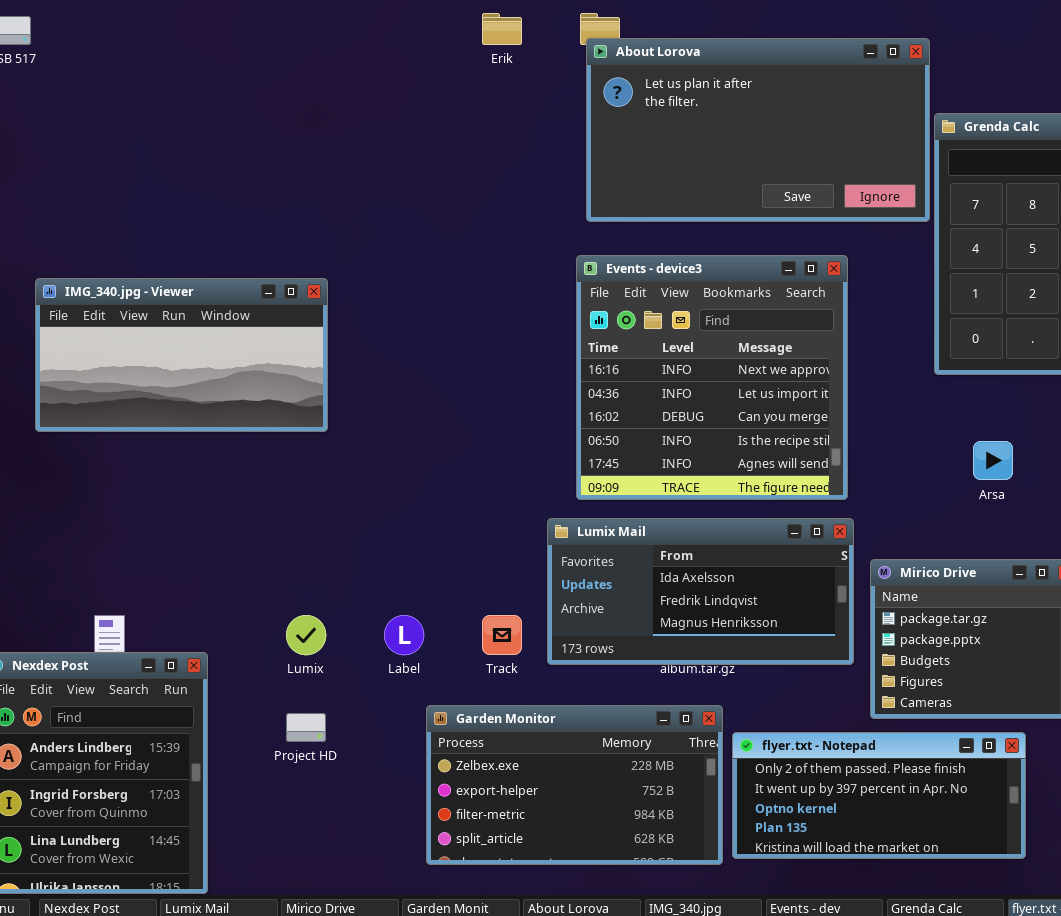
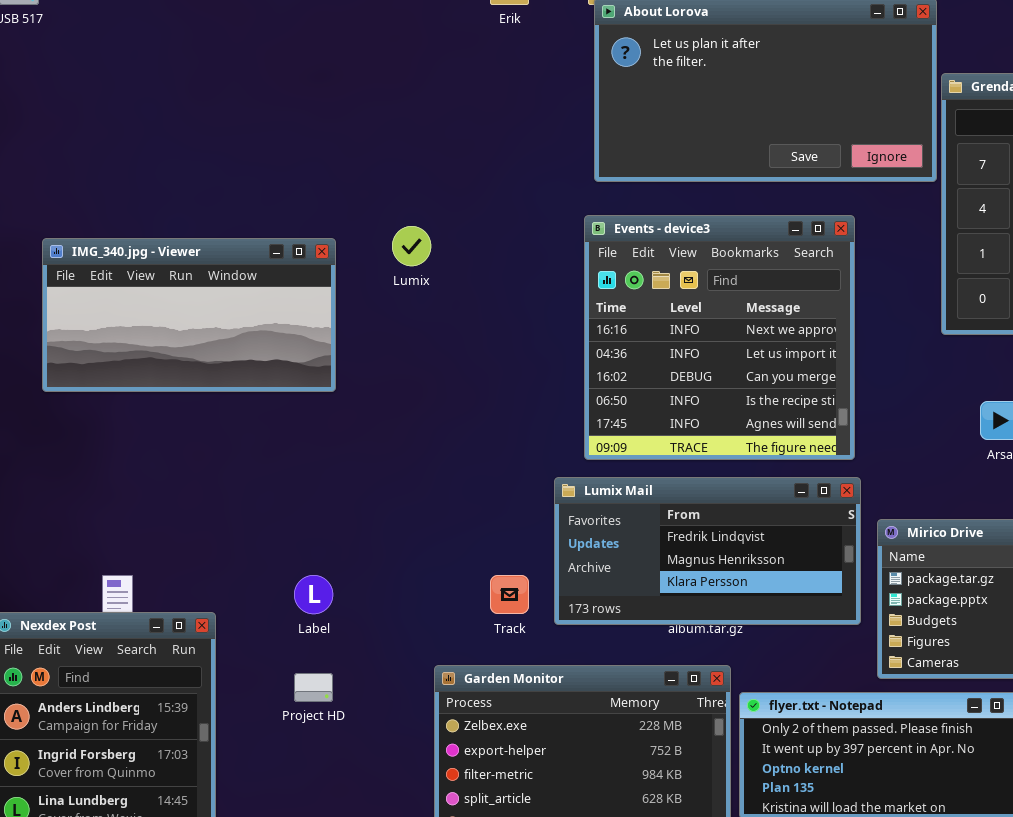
Lumix Mail: [547,518,854,665] -> [554,477,861,625], scrolled down 1 row
Lumix: [286,615,326,655] -> [392,226,431,266], moved
Label: [384,615,424,655] -> [294,575,333,614], moved

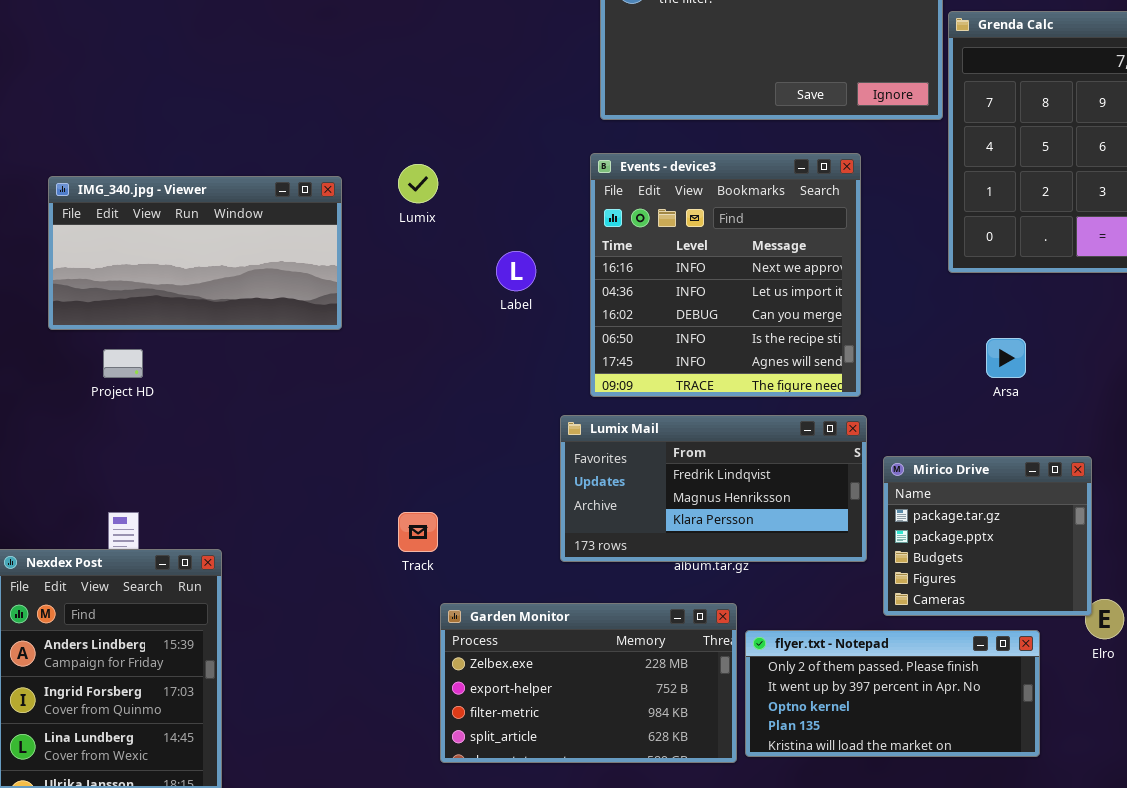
Label: [294,575,333,614] -> [496,251,536,291], moved
Track: [490,575,529,614] -> [398,512,438,552], moved
Project HD: [294,673,333,702] -> [103,349,143,378], moved

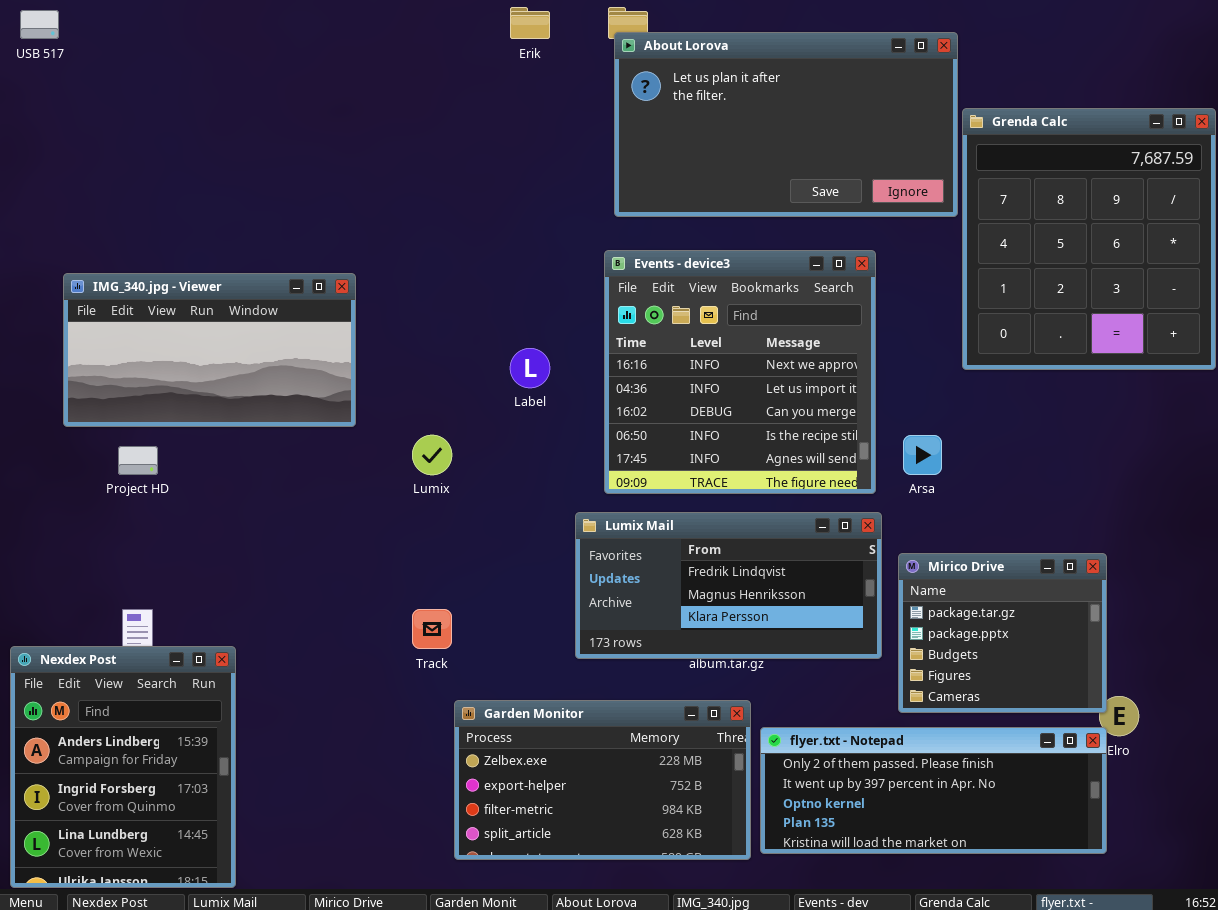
Lumix: [398,164,438,203] -> [412,435,452,475], moved
Arsa: [986,338,1026,378] -> [903,435,942,475], moved
flyer.txt - Notepad: [745,630,1040,757] -> [760,727,1107,854], resized

